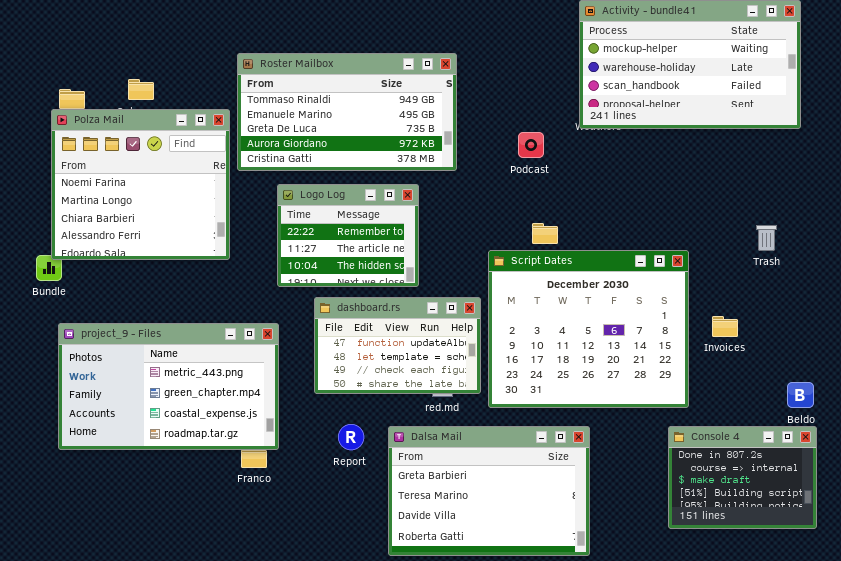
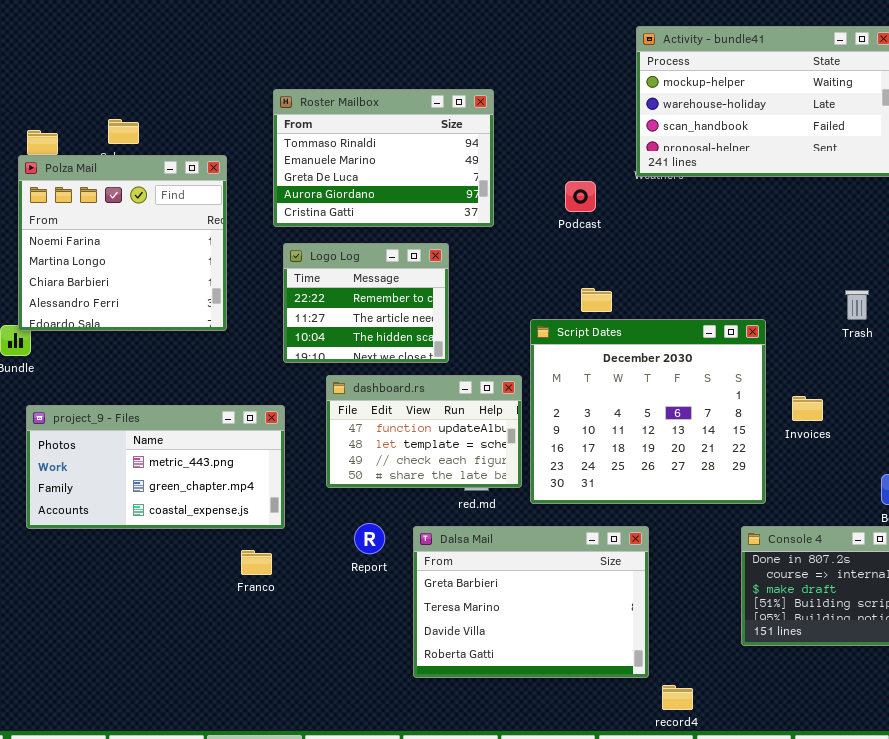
Roster Mailbox: [237,53,457,171] -> [273,89,494,227], resized
project_9 - Files: [58,323,279,450] -> [26,405,285,529], resized

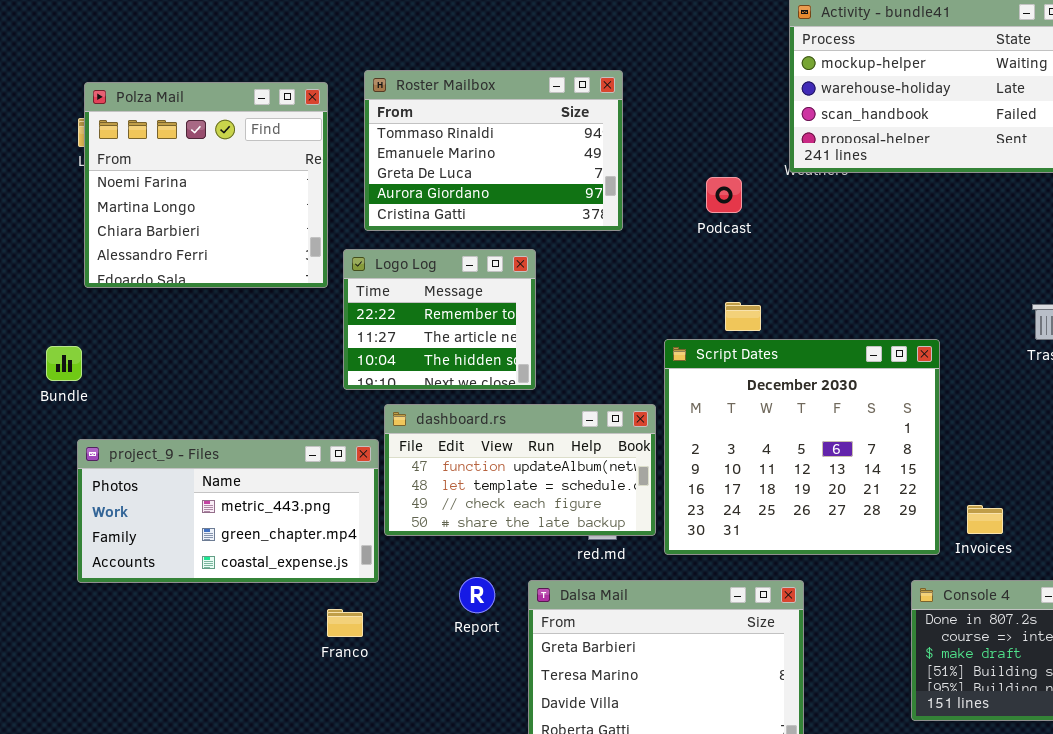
Polza Mail: [18,155,227,331] -> [84,82,328,288], moved
Logo Log: [283,243,449,363] -> [343,249,536,390], moved
dashboard.rs: [326,375,522,488] -> [384,404,656,536], resized
Invoices: [792,396,823,421] -> [967,505,1003,534], moved

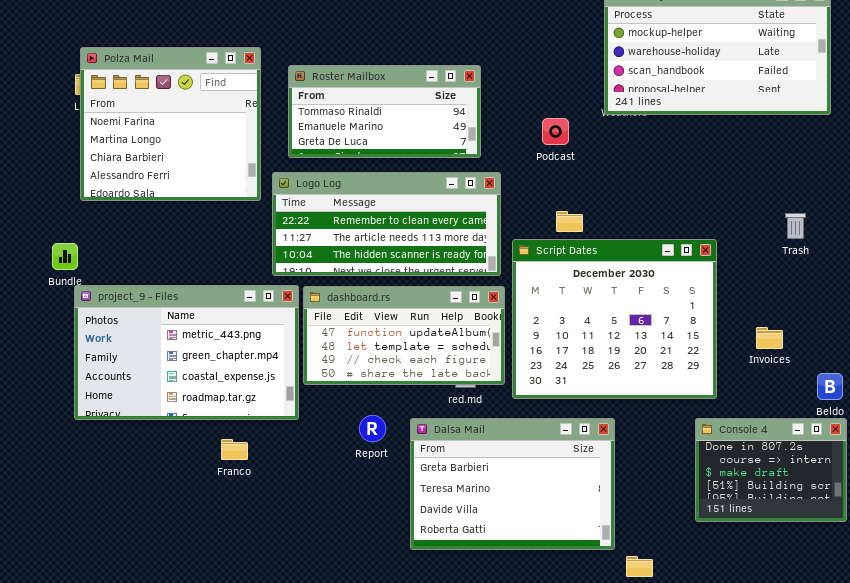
Roster Mailbox: [364,70,623,231] -> [288,65,481,158], resized
Logo Log: [343,249,536,390] -> [272,172,501,276], resized
project_9 - Files: [77,439,379,583] -> [74,285,299,420], resized
Invoices: [967,505,1003,534] -> [756,327,783,349], moved
Franco: [327,609,363,637] -> [221,439,248,460], moved

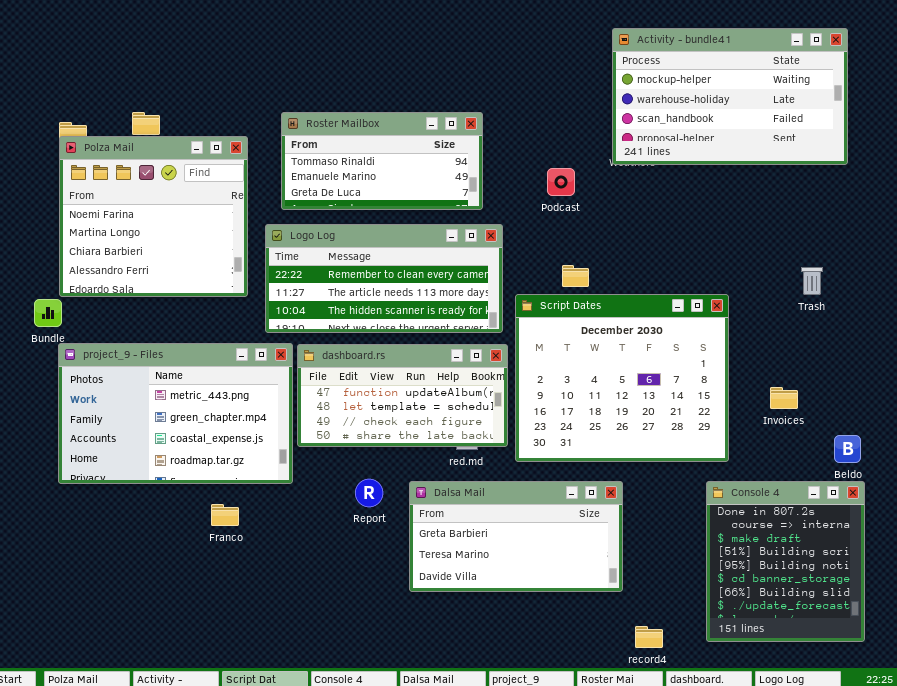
Polza Mail: [80,47,261,201] -> [59,136,248,297], moved
Dalsa Mail: [410,418,615,550] -> [409,481,623,592], resized
Console 4: [695,418,847,522] -> [706,481,865,642], resized

